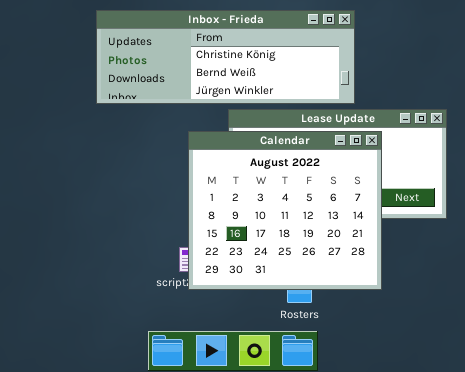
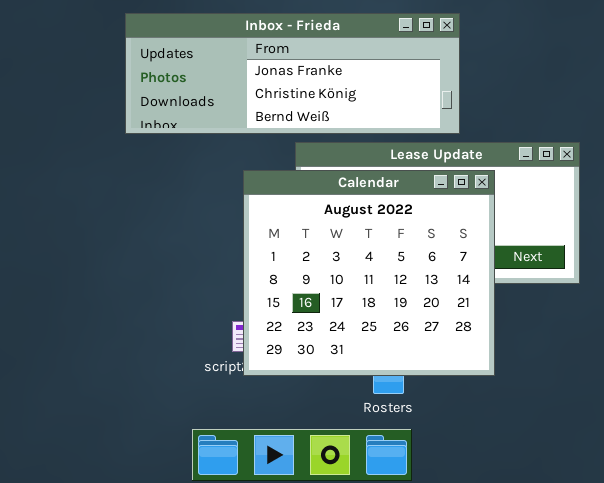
Inbox - Frieda: [96,10,355,104] -> [125,13,460,134], scrolled up 1 row

